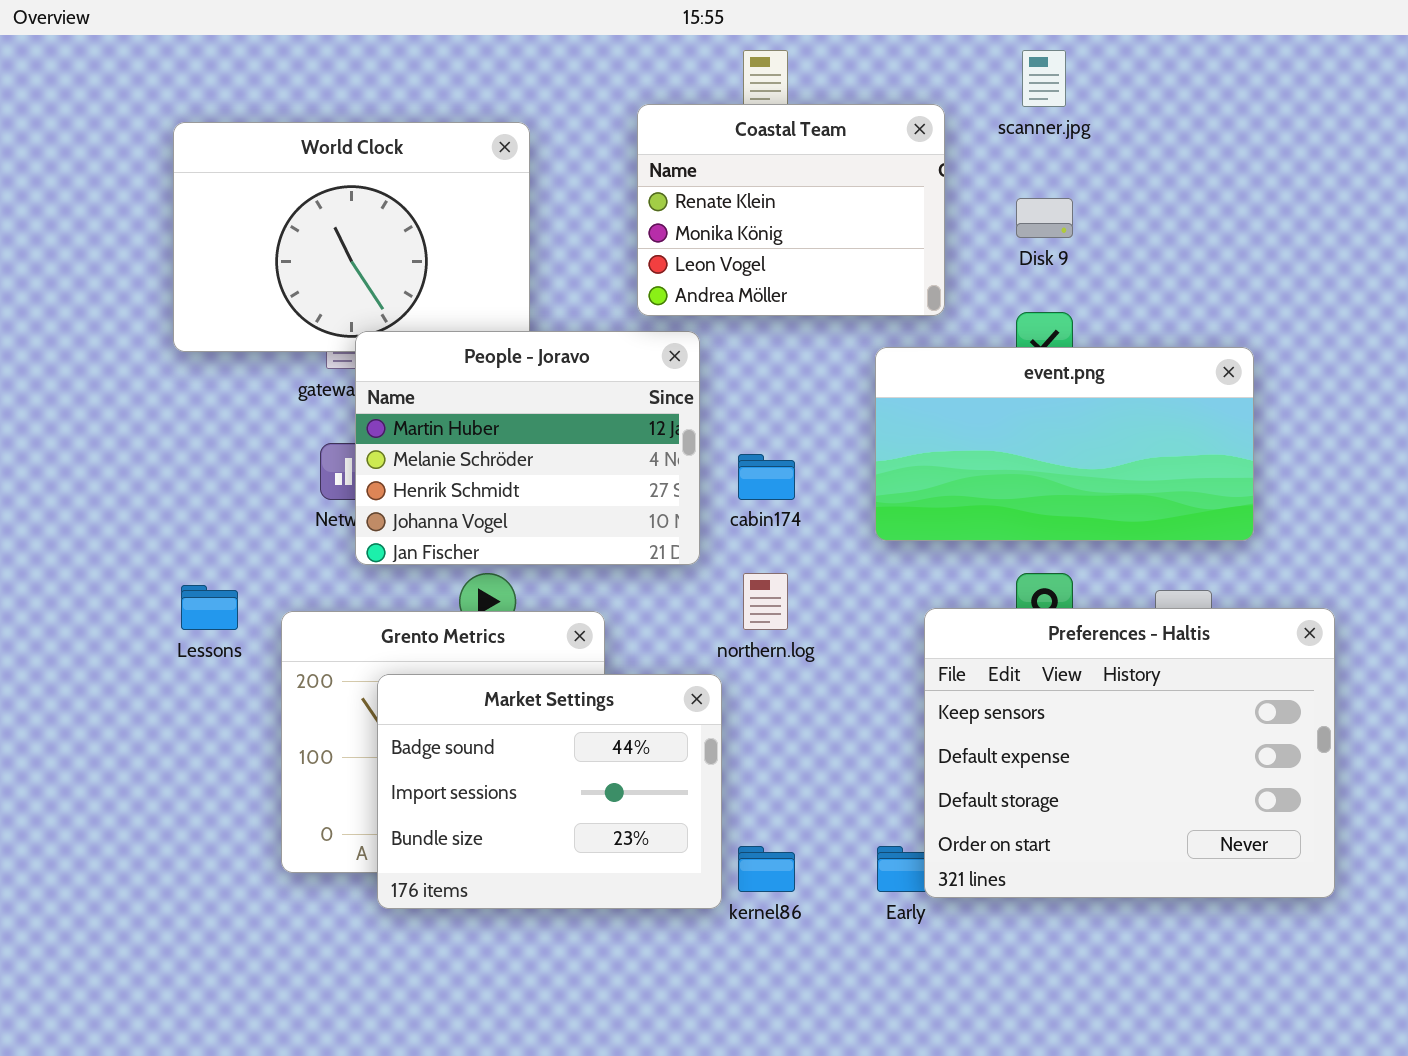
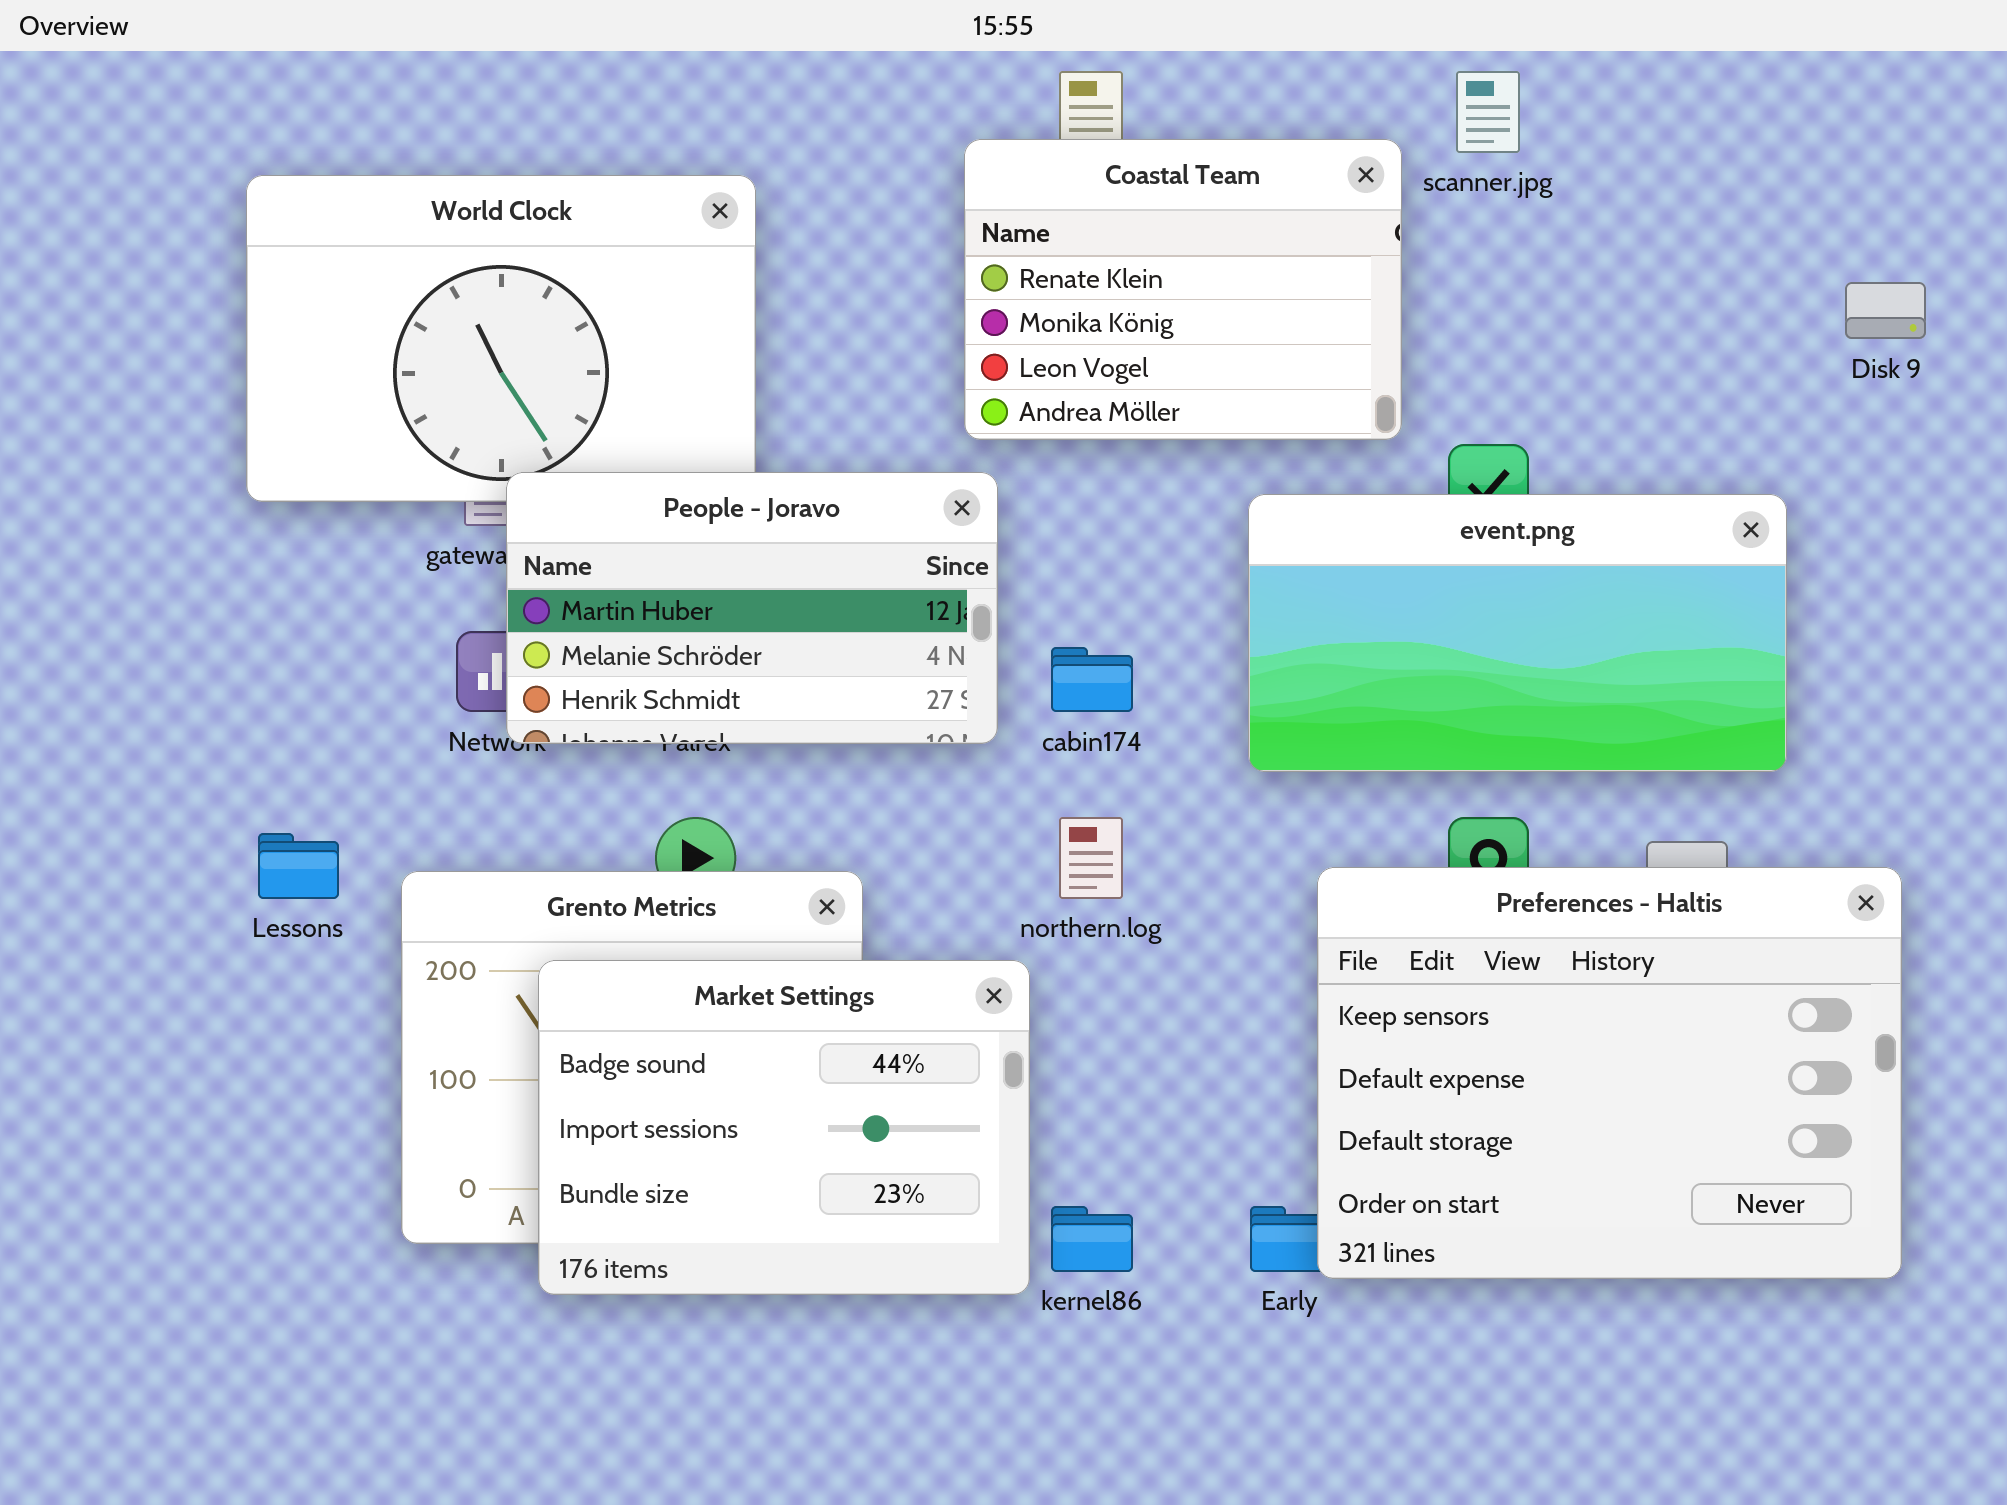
Coastal Team: [637,104,945,316] -> [964,139,1402,440], moved
Disk 9: [1016,198,1073,238] -> [1845,282,1926,339], moved
People - Joravo: [355,331,700,565] -> [506,472,998,744], resized

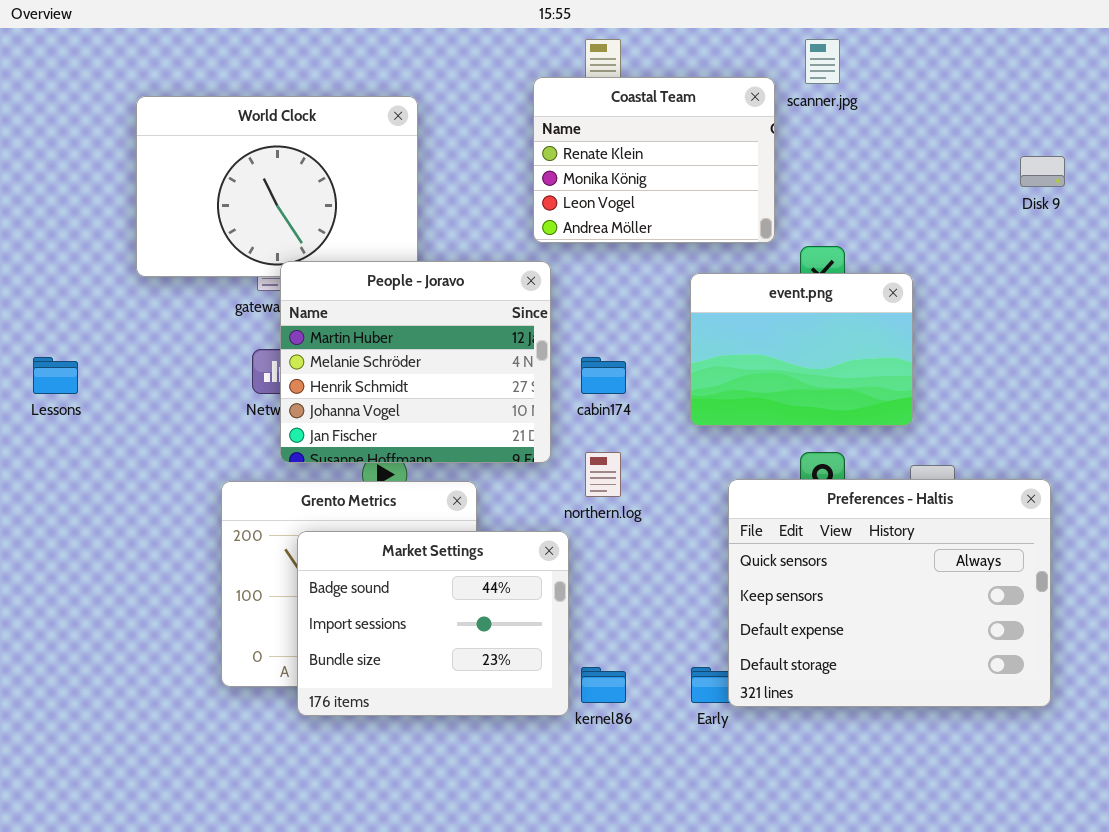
People - Joravo: [506,472,998,744] -> [280,261,551,463], resized
event.png: [1248,494,1787,772] -> [690,273,913,426], resized
Lessons: [258,833,339,899] -> [33,357,78,394], moved
Preferences - Haltis: [1317,867,1902,1279] -> [728,479,1051,707], scrolled up 1 row

